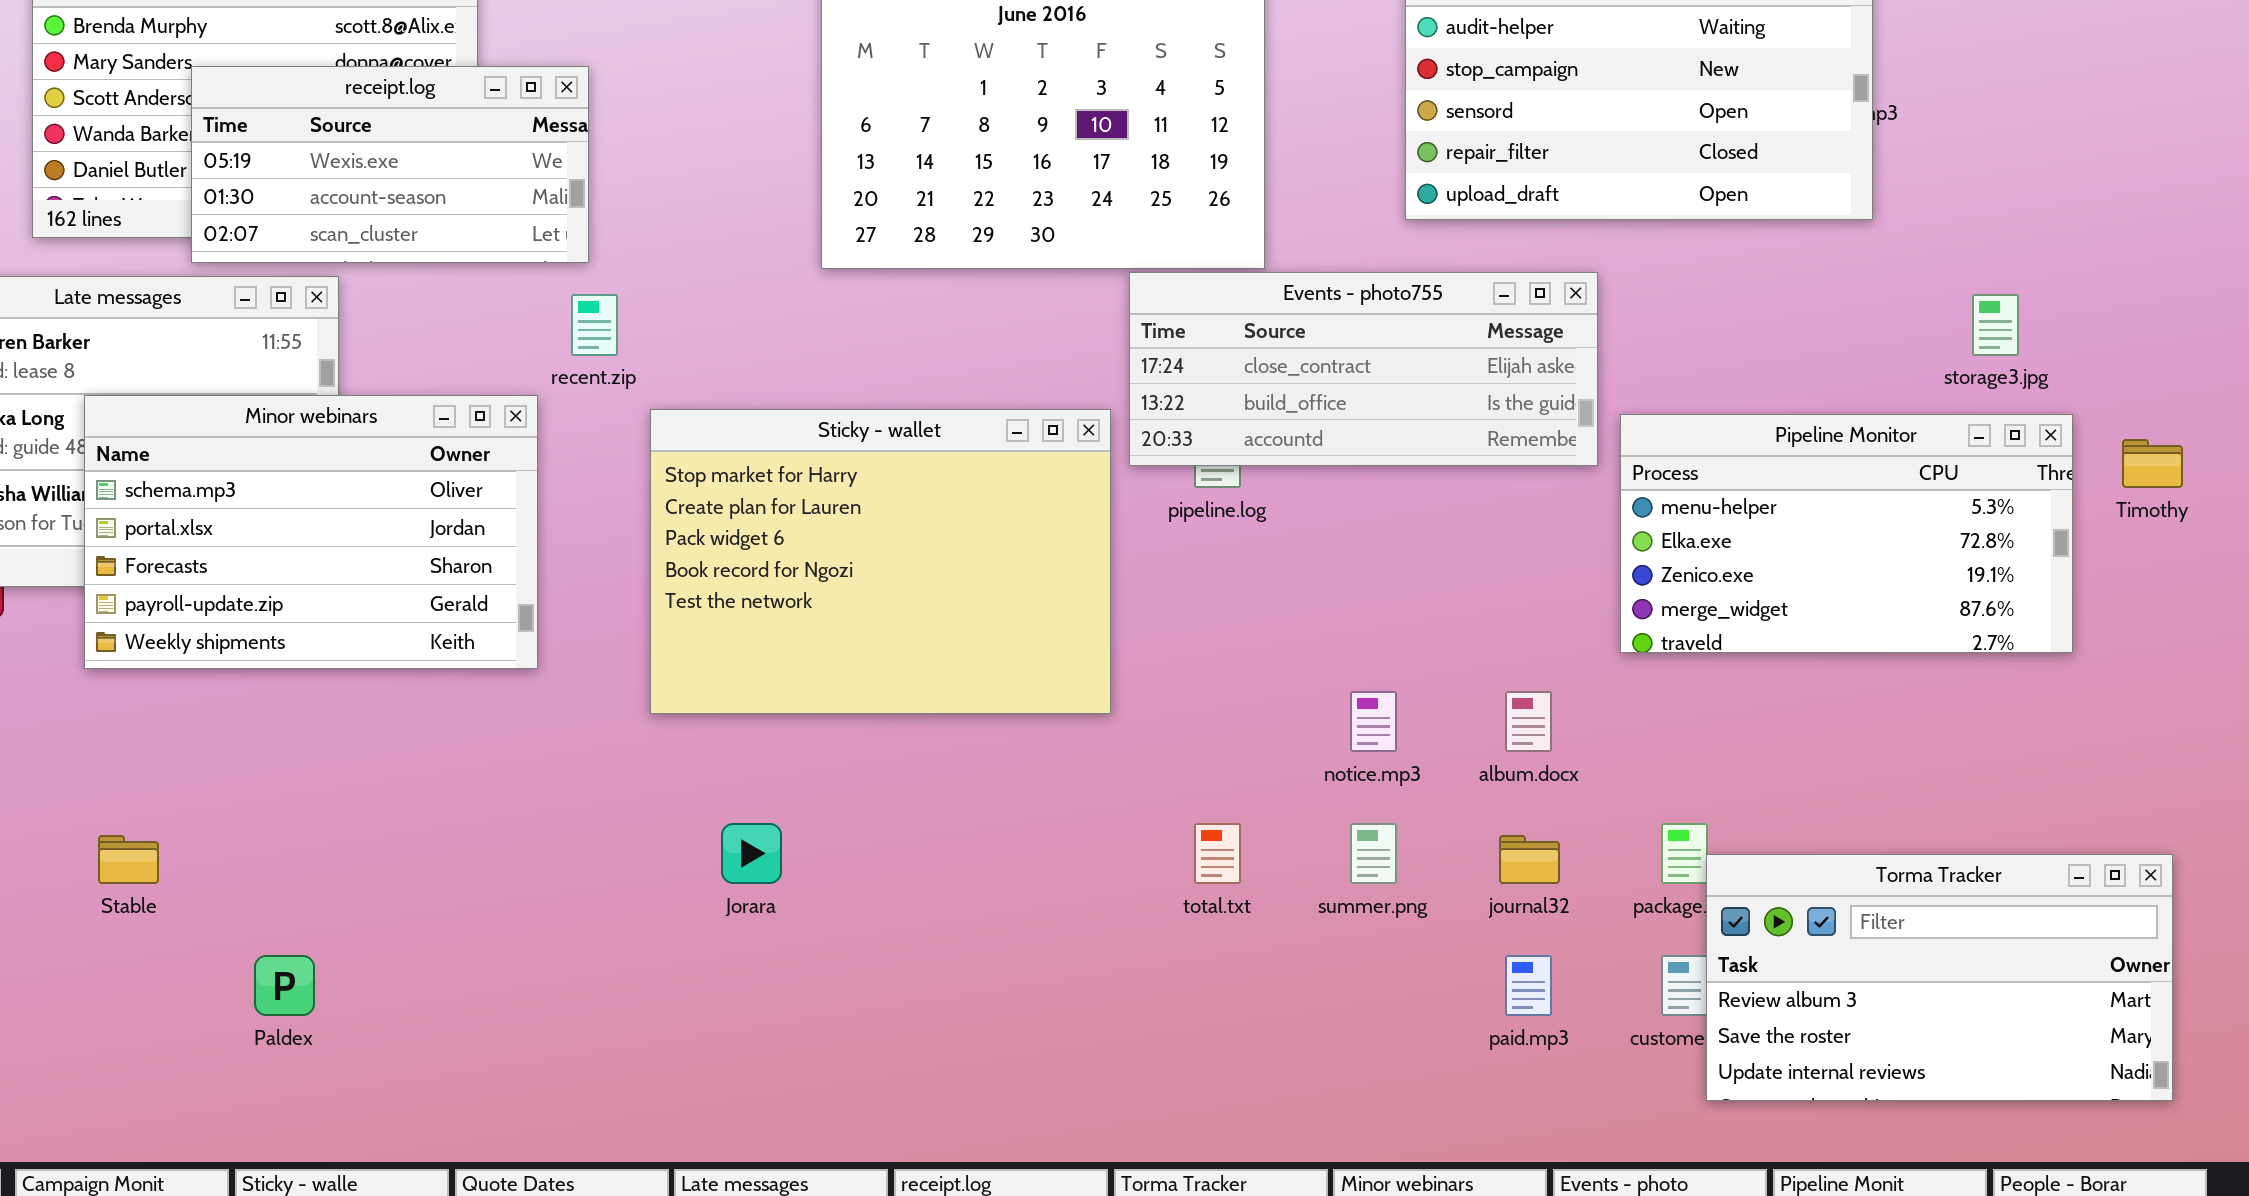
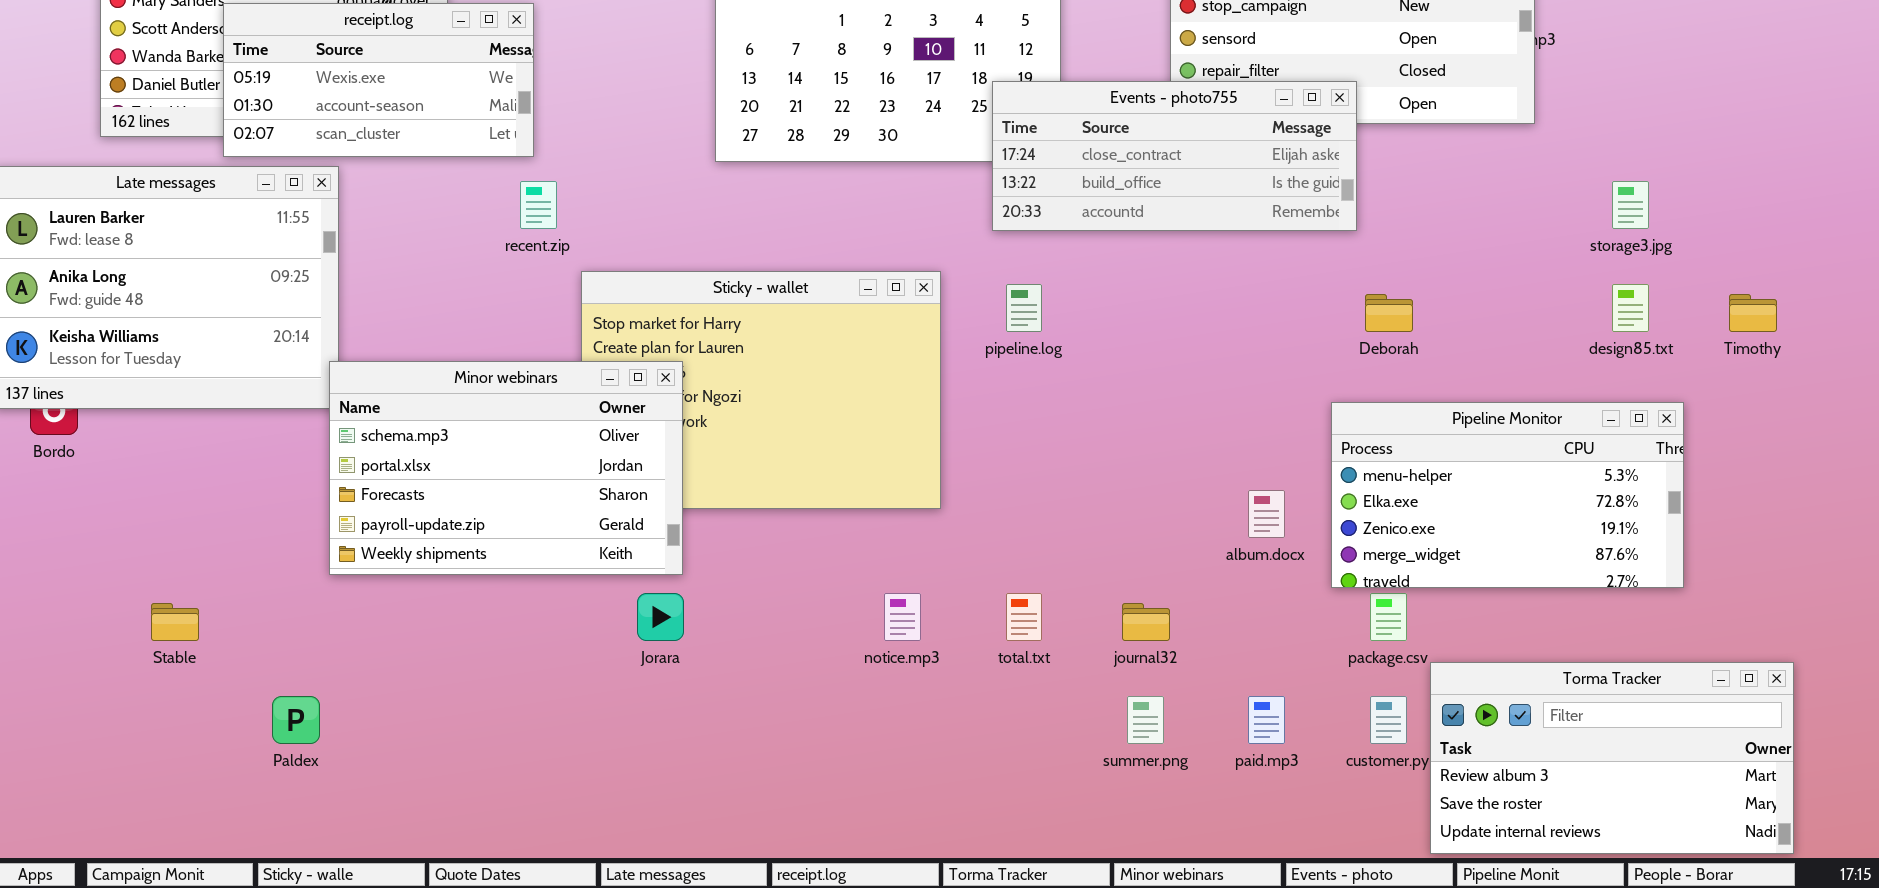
Events - photo755: [1129,272,1598,466] -> [992,81,1357,231], moved
Minor webinars: [84,395,538,669] -> [329,361,683,575], moved
Pipeline Monitor: [1620,414,2073,653] -> [1331,402,1684,588], moved
notice.mp3: [1350,691,1397,752] -> [884,593,921,641], moved
summer.png: [1350,823,1397,884] -> [1127,696,1164,744], moved
journal32: [1499,835,1560,884] -> [1122,603,1170,641], moved
Torma Tracker: [1706,854,2173,1101] -> [1430,662,1794,854], moved

